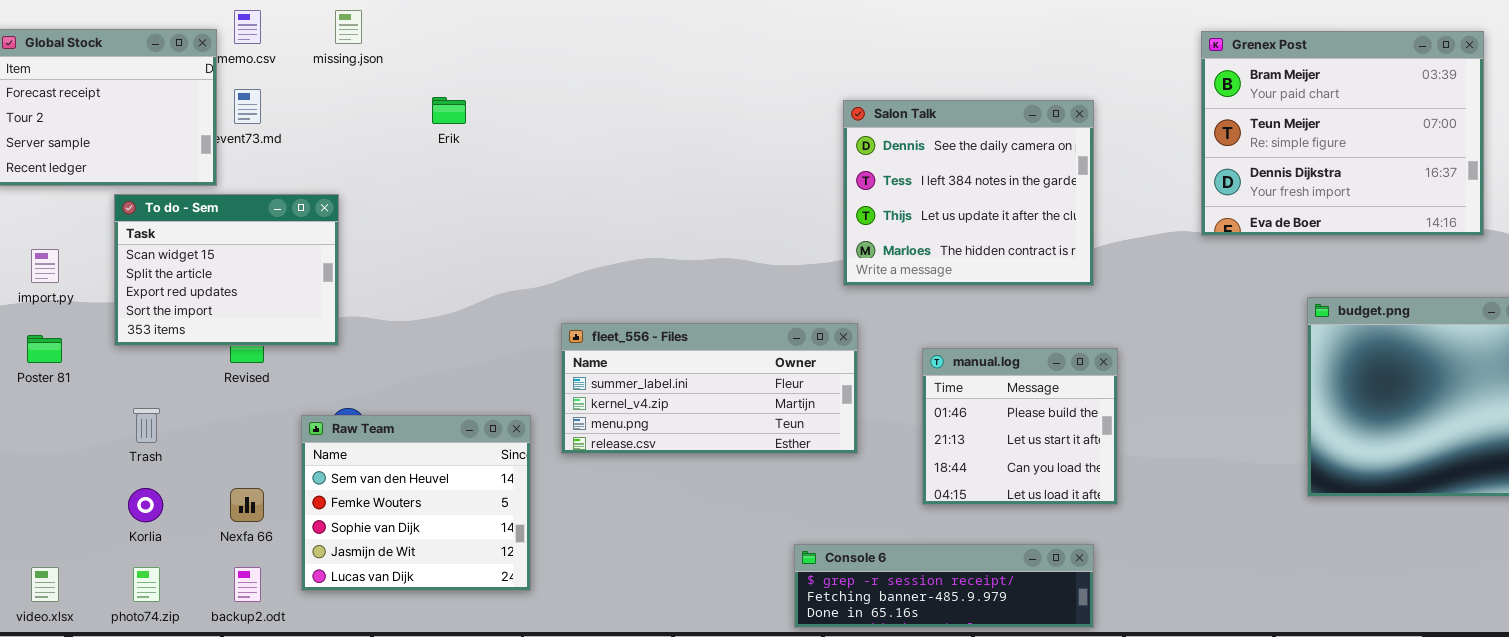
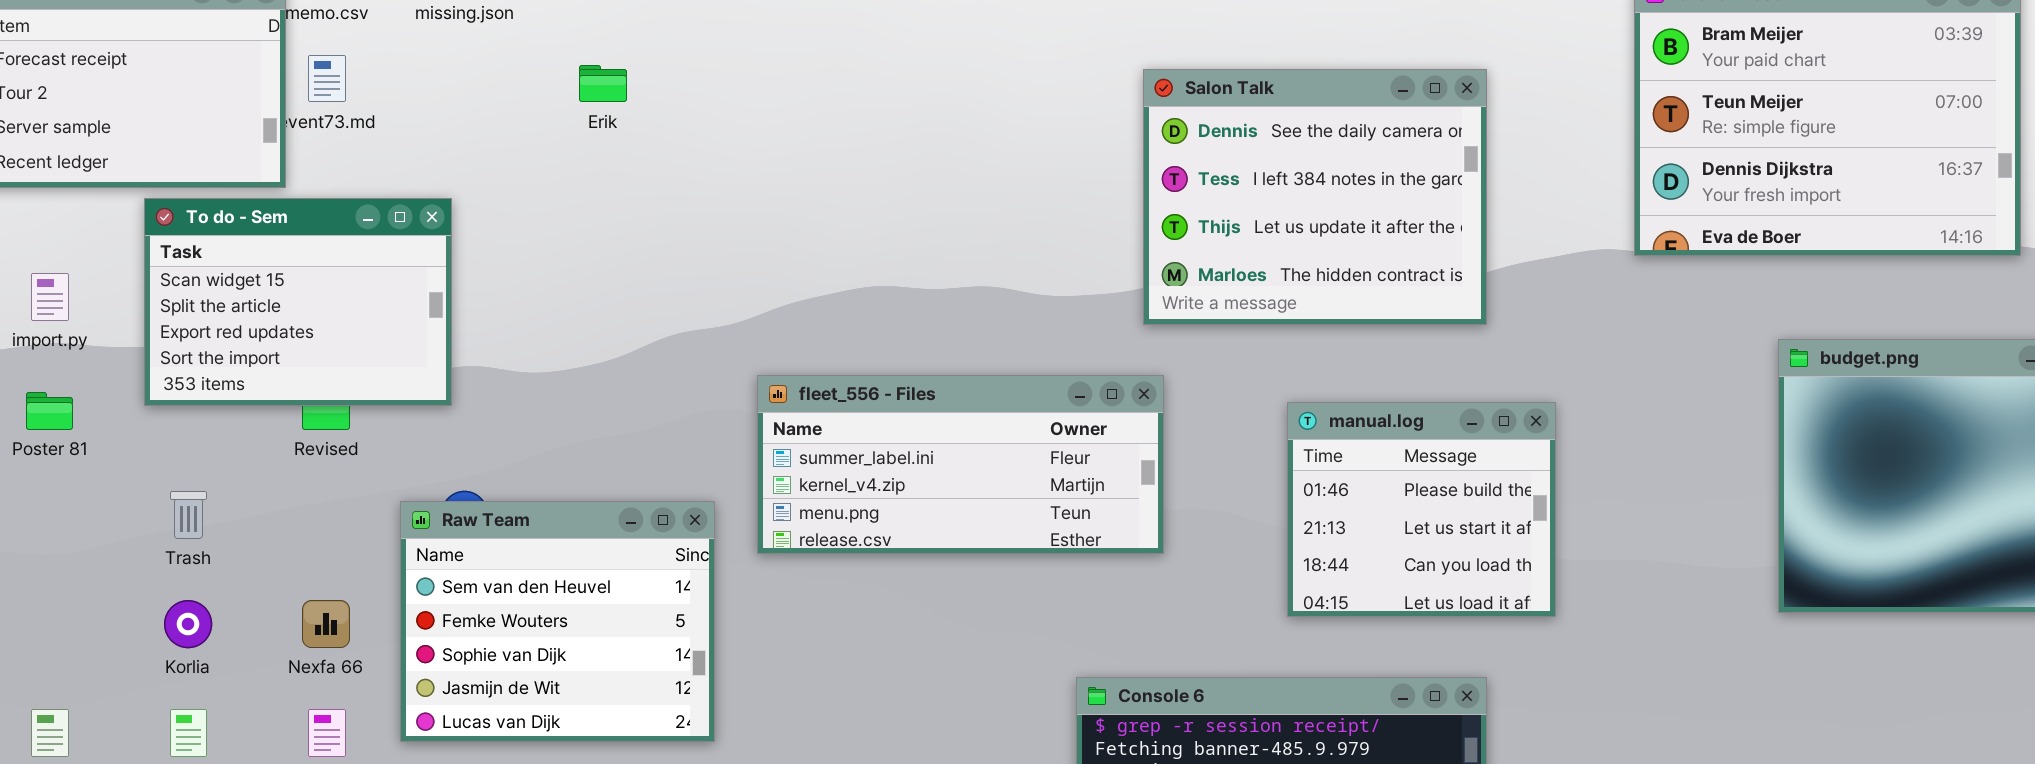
manual.log: [922,348,1118,505] -> [1287,402,1556,617], moved

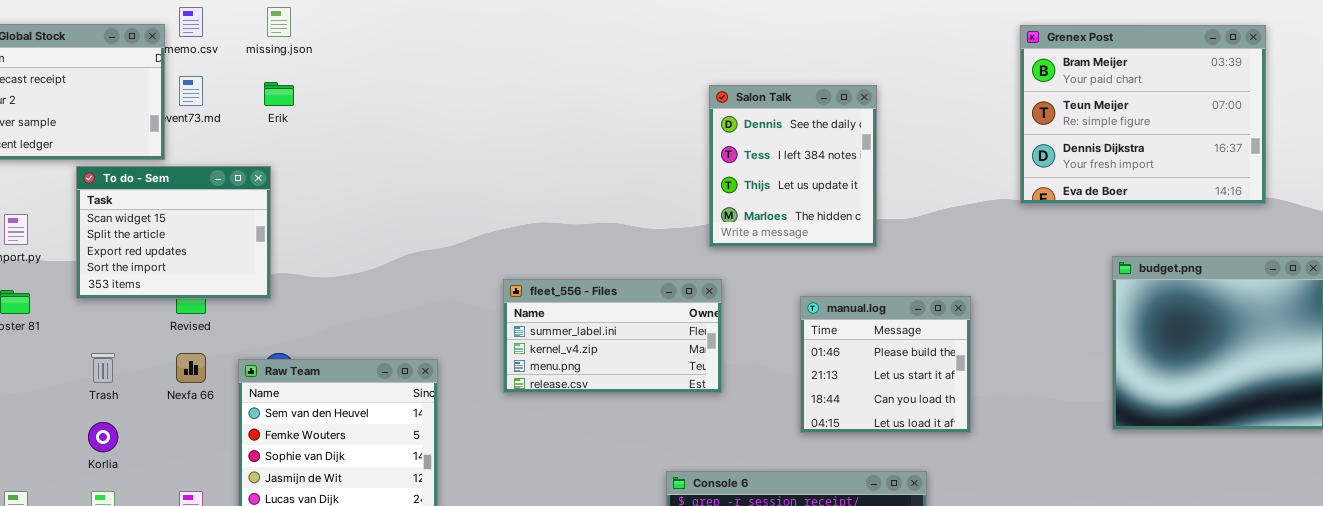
Erik: [579,65,627,102] -> [264,82,294,106], moved
Salon Talk: [1143,69,1487,325] -> [709,85,877,247], resized
fleet_556 - Files: [757,375,1164,554] -> [503,279,722,393], resized
Nexfa 66: [302,600,350,648] -> [176,353,206,383], moved

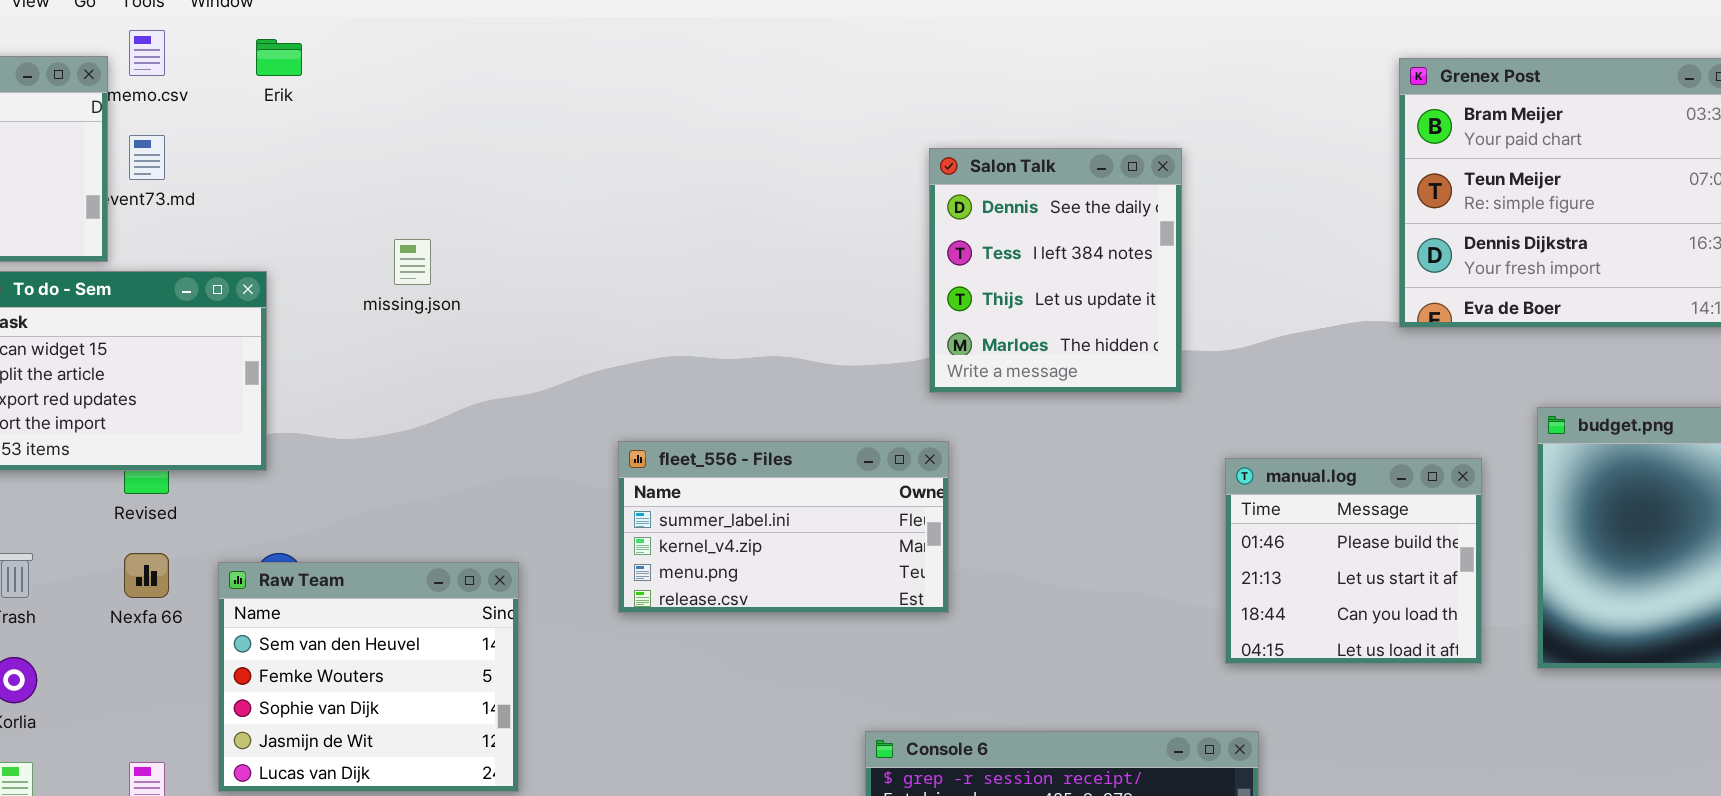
missing.json: [267,7,291,37] -> [394,239,431,285], moved
Erik: [264,82,294,106] -> [256,39,302,76], moved
manual.log: [800,296,971,433] -> [1225,458,1482,664], moved

